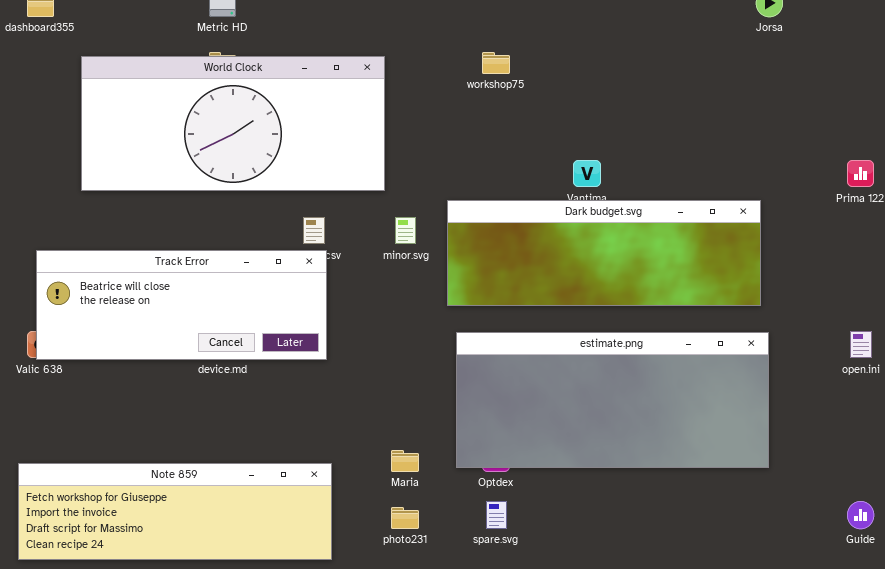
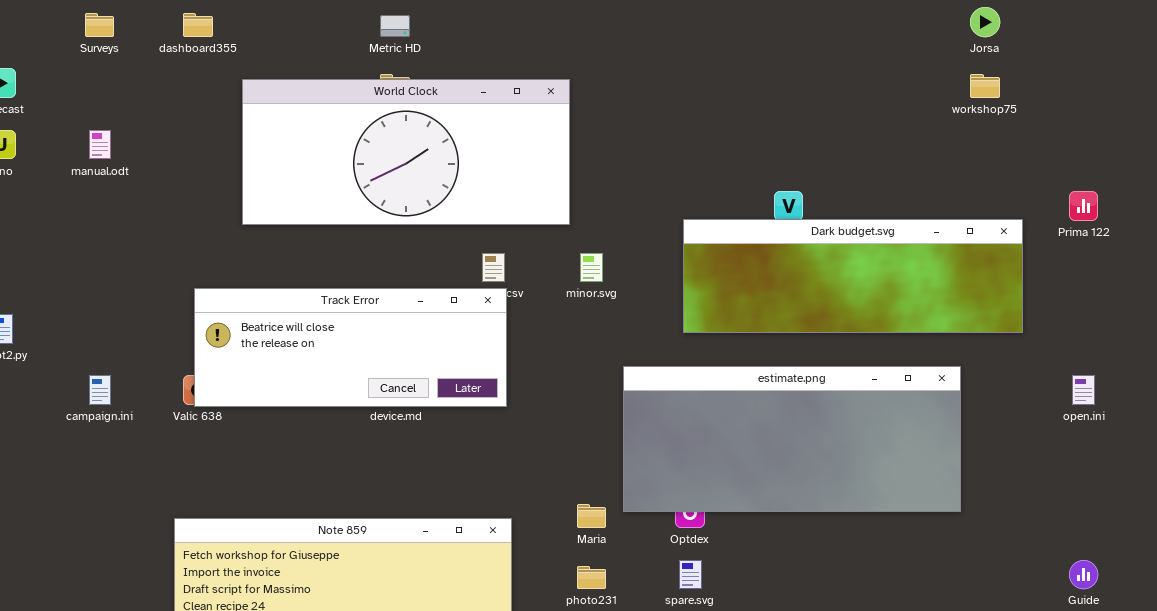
workshop75: [482,52,510,74] -> [970,74,1000,98], moved
Dark budget.svg: [447,200,761,306] -> [683,219,1023,333], moved
estimate.png: [456,332,769,468] -> [623,366,961,512], moved

